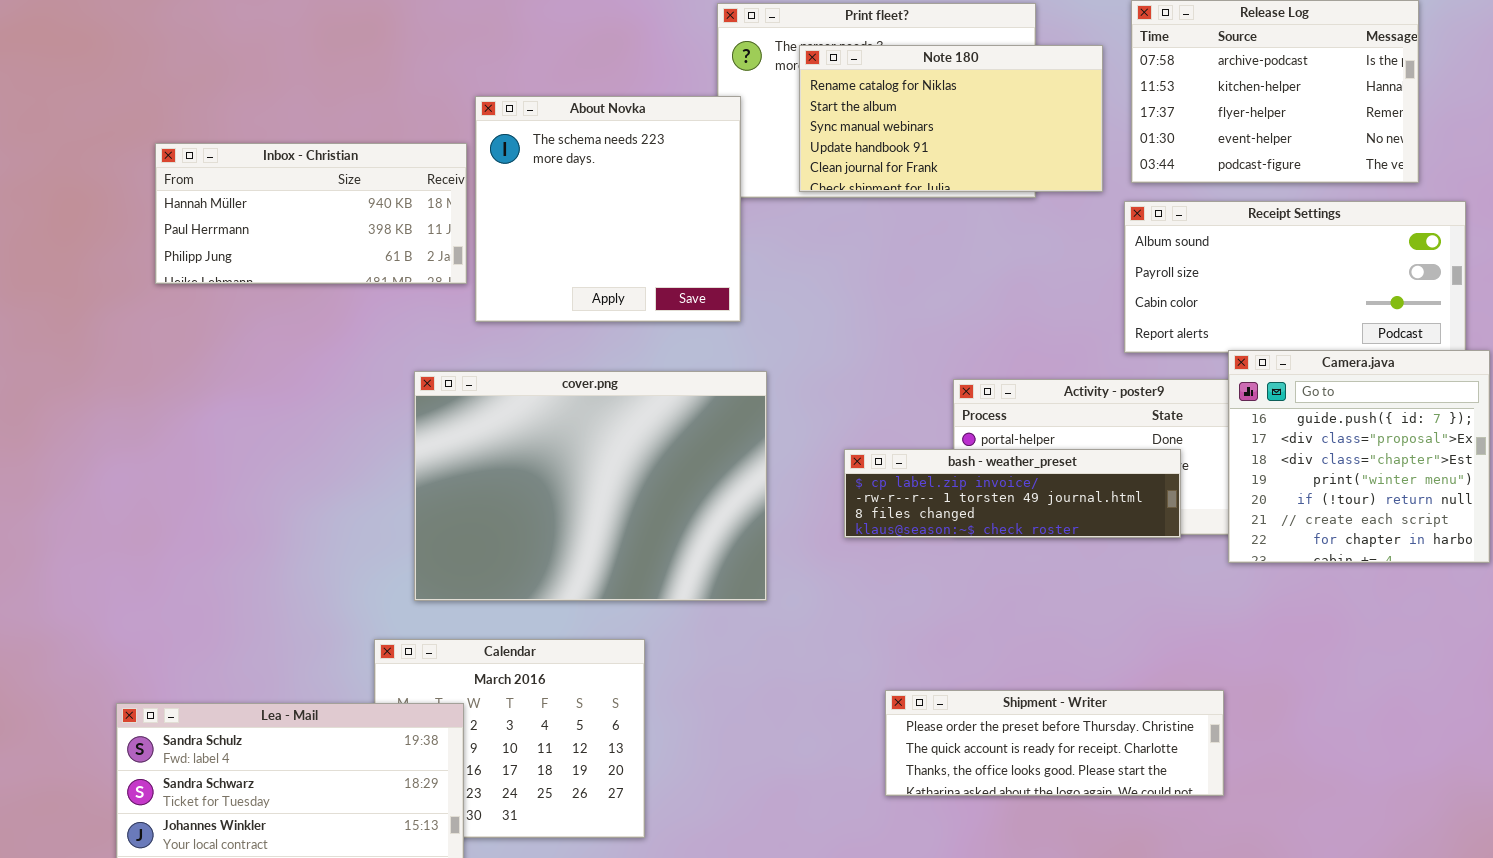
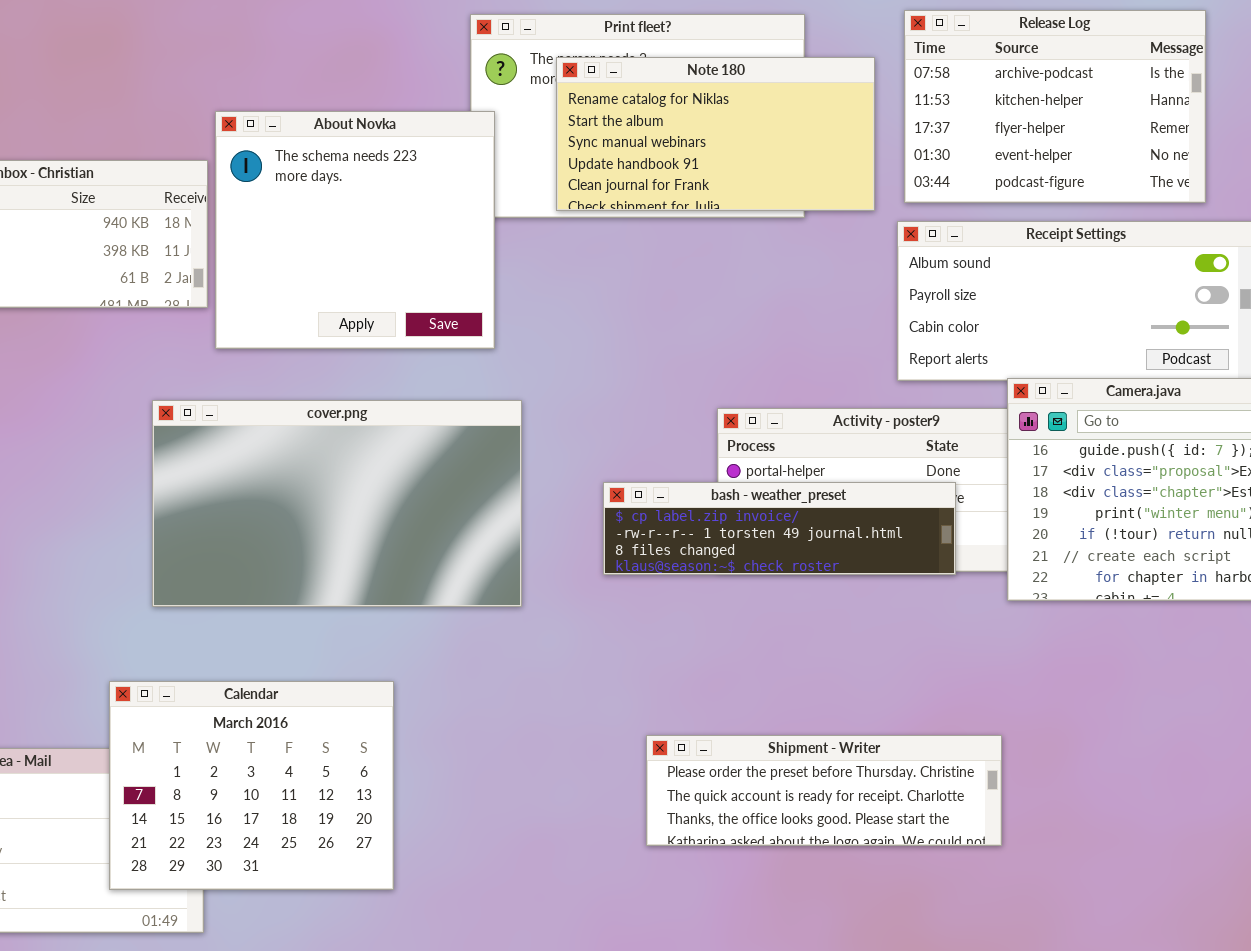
cover.png: [414,371,767,601] -> [152,400,522,607], resized
Calendar: [374,639,645,838] -> [109,681,394,890], raised

